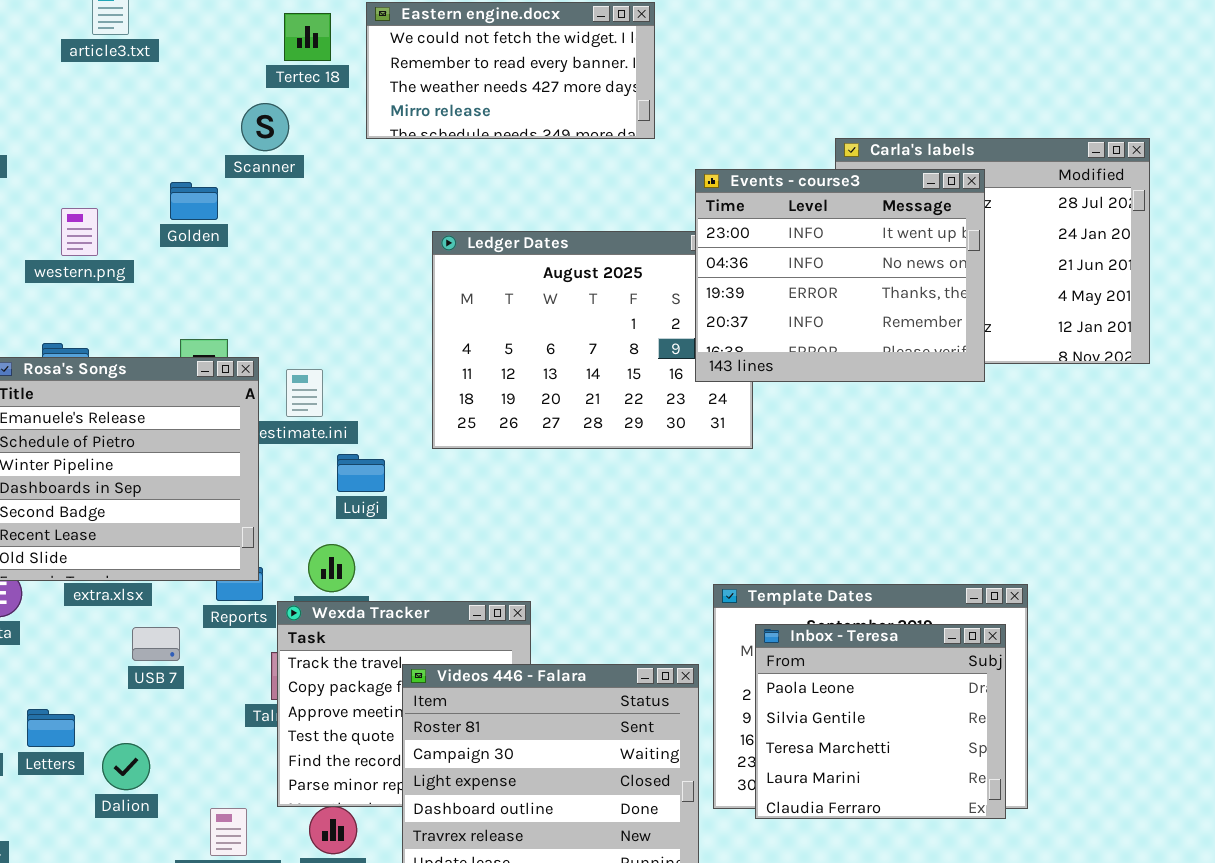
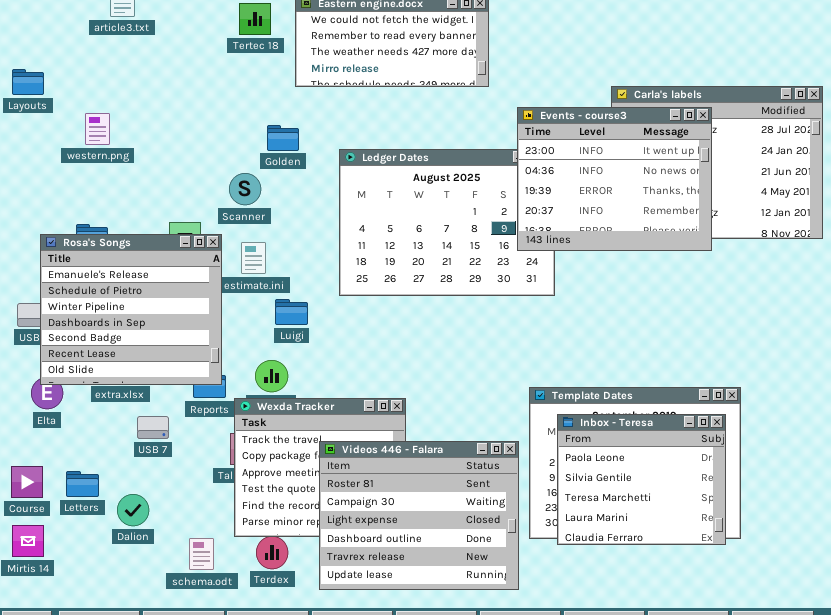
Scanner: [241,103,289,151] -> [229,173,261,205], moved
Golden: [170,182,218,220] -> [267,125,299,151], moved
western.png: [61,208,98,256] -> [85,113,110,145], moved

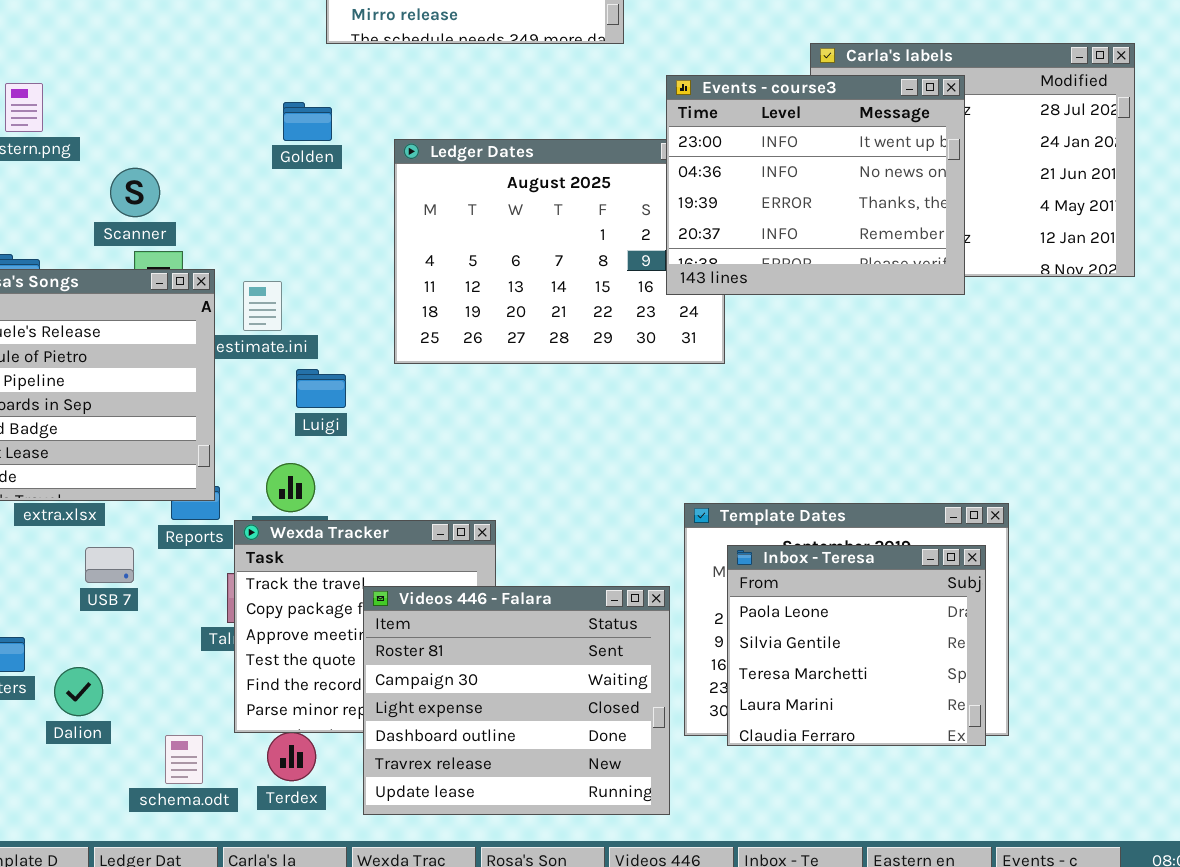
Scanner: [229,173,261,205] -> [110,168,160,217], moved

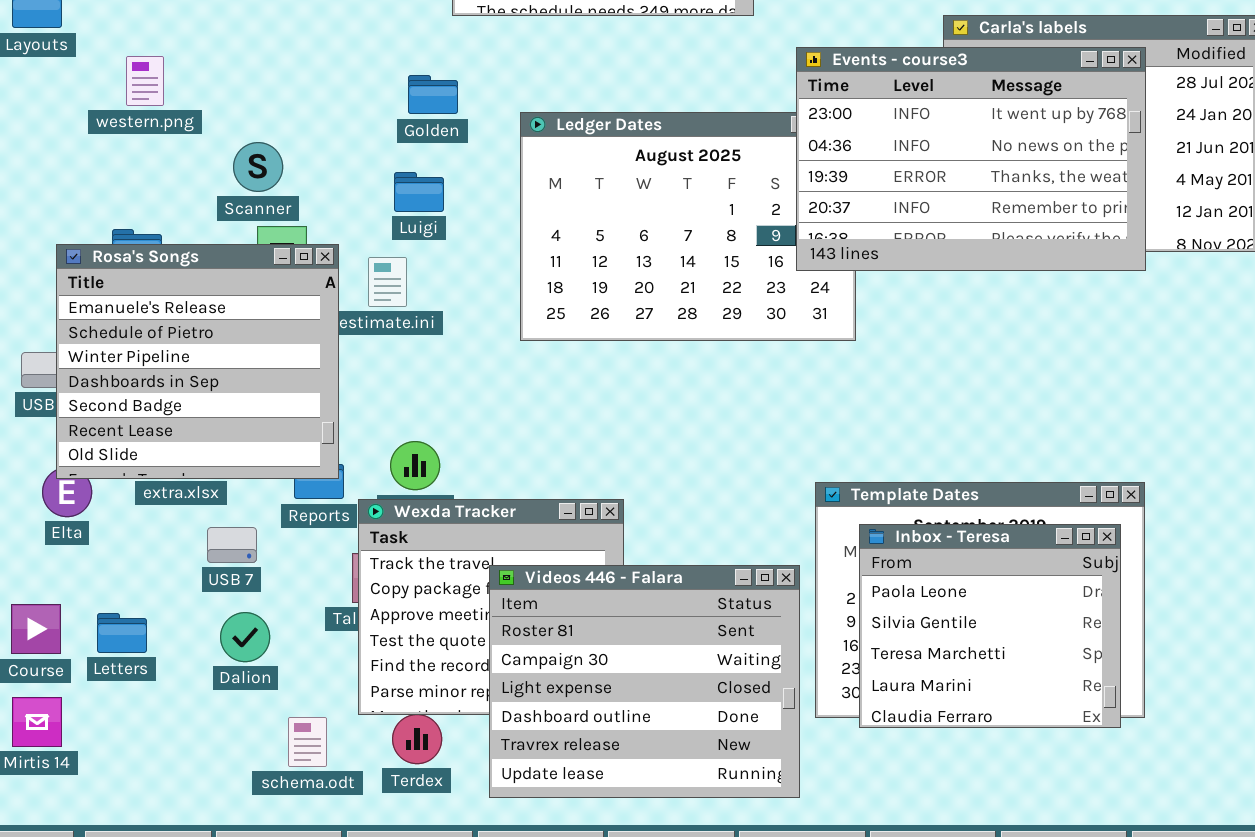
Events - course3: [666,75,965,295] -> [796,47,1146,271], resized
Luigi: [296,369,346,408] -> [394,172,444,212], moved
Dalion: [54,667,103,716] -> [220,612,270,662], moved

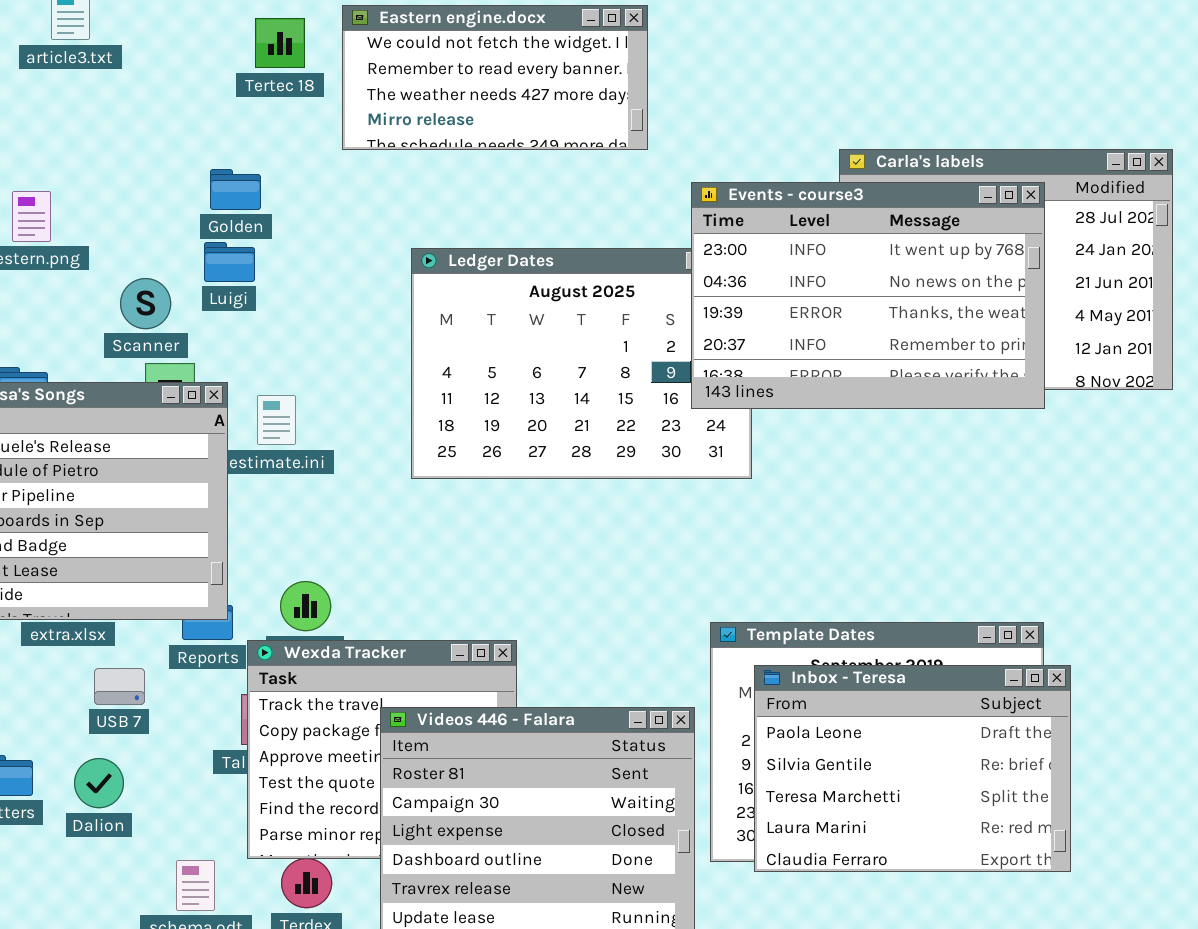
Golden: [408,75,458,114] -> [210,169,261,210], moved
Luigi: [394,172,444,212] -> [204,242,255,282], moved
Inbox - Teresa: [859,524,1121,728] -> [754,665,1071,872], resized
Dalion: [220,612,270,662] -> [74,758,124,808], moved

